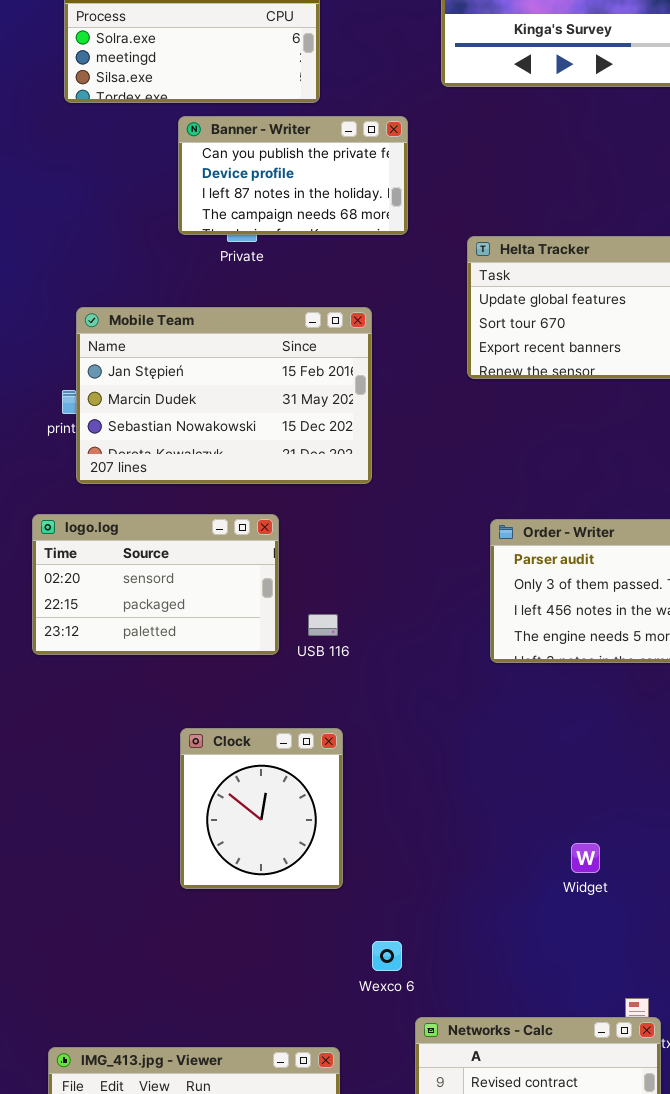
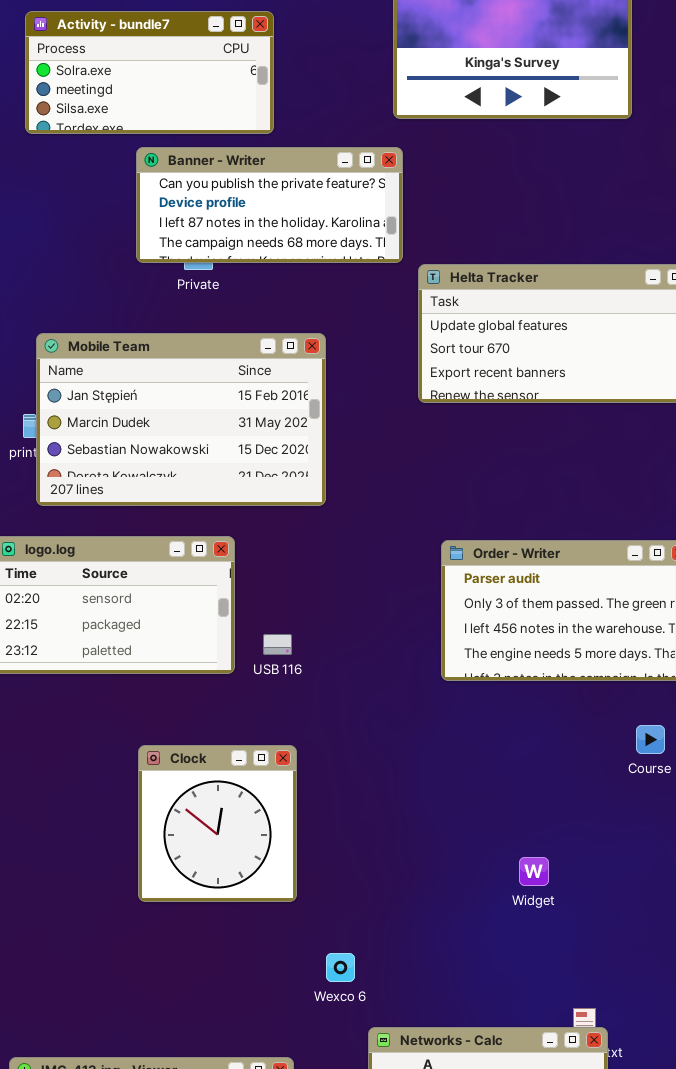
Banner - Writer: [178,116,408,235] -> [136,147,403,263], resized

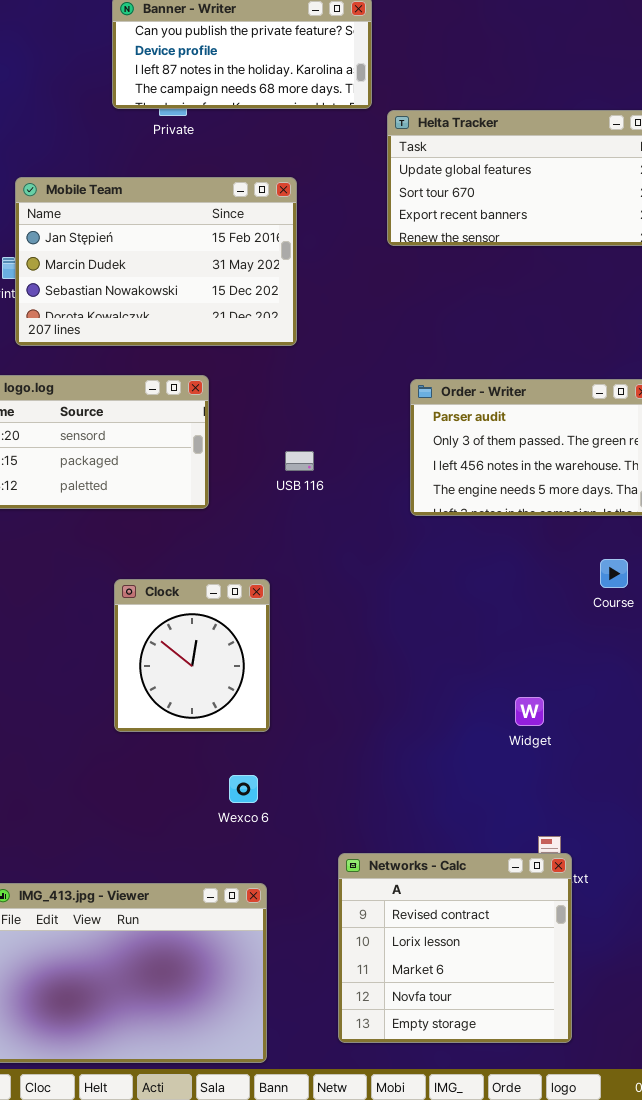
USB 116: [263,634,292,655] -> [285,451,314,471], moved
Widget: [519,857,549,886] -> [515,697,544,726], moved
Wexco 6: [326,953,355,982] -> [229,775,258,803], moved

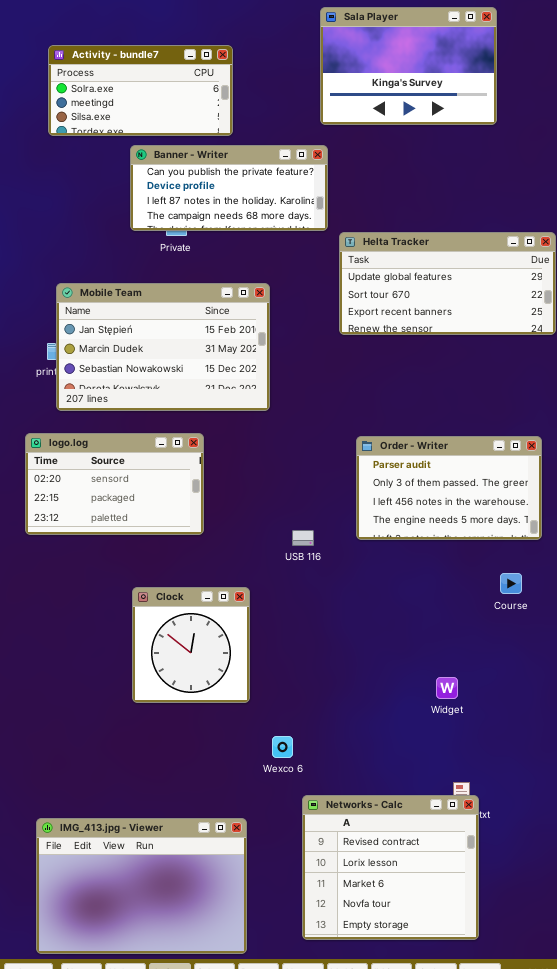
USB 116: [285,451,314,471] -> [292,530,314,546], moved
Wexco 6: [229,775,258,803] -> [272,736,293,758], moved

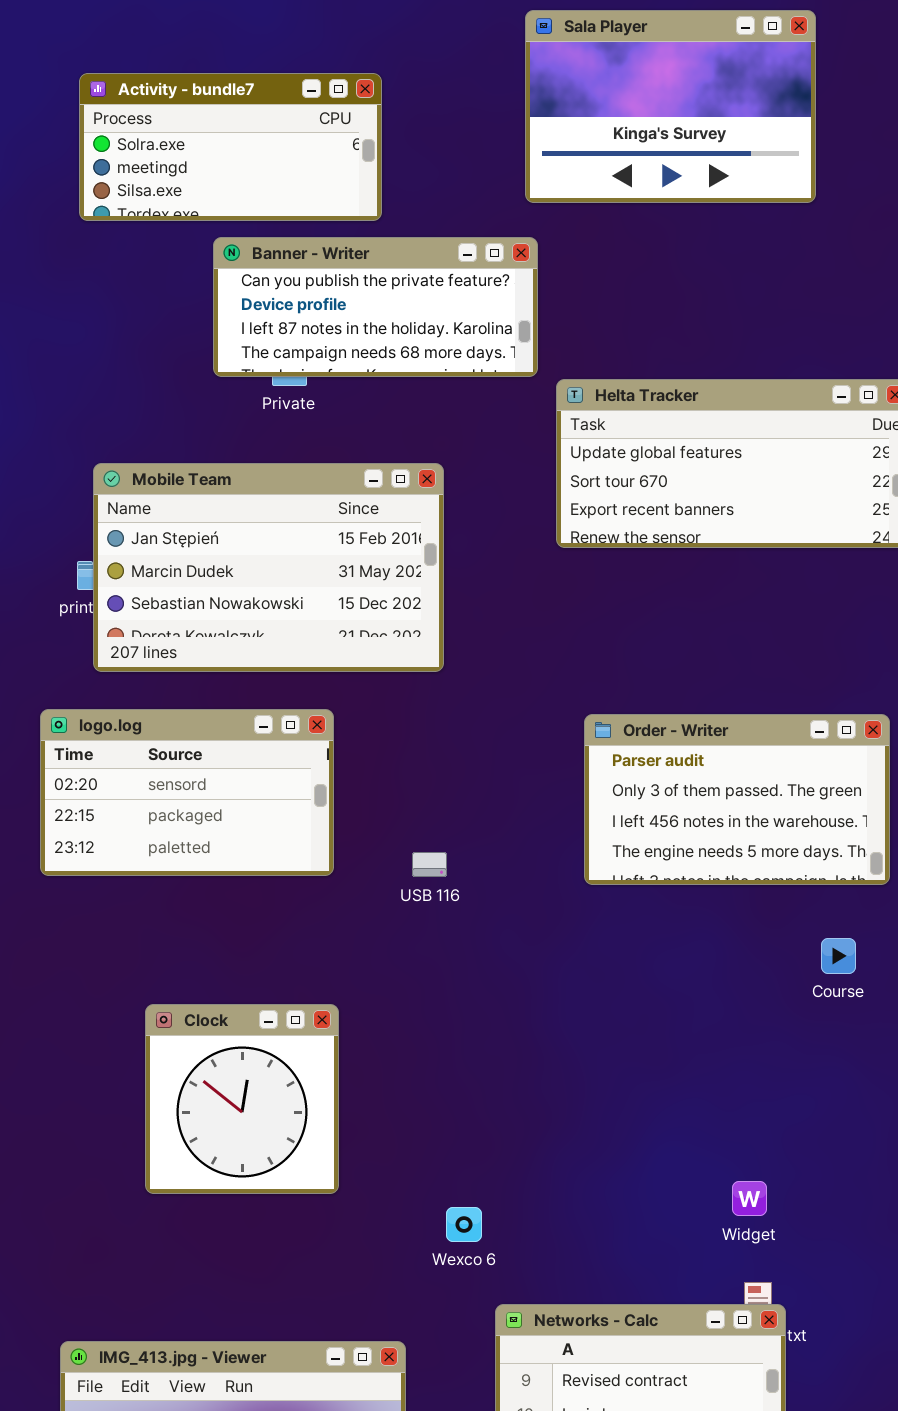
USB 116: [292,530,314,546] -> [412,852,447,877], moved
Clock: [132,587,250,703] -> [145,1004,339,1194], moved
Widget: [436,677,458,699] -> [732,1181,767,1216], moved

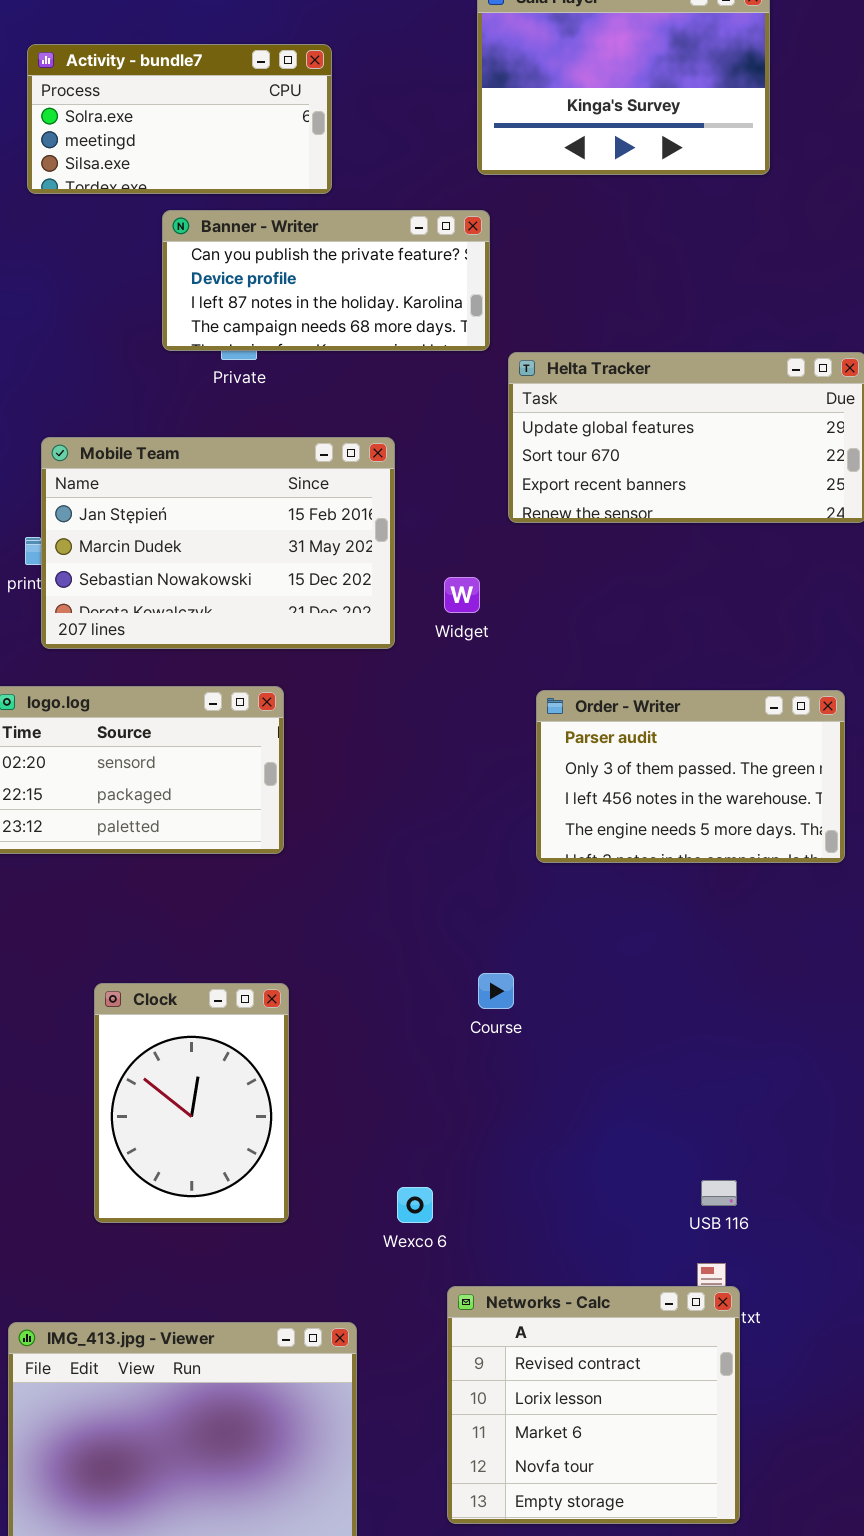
USB 116: [412,852,447,877] -> [701,1180,737,1206], moved
Course: [821,938,856,974] -> [478,973,514,1009], moved
Clock: [145,1004,339,1194] -> [94,983,289,1223], resized
Widget: [732,1181,767,1216] -> [444,577,480,613], moved

